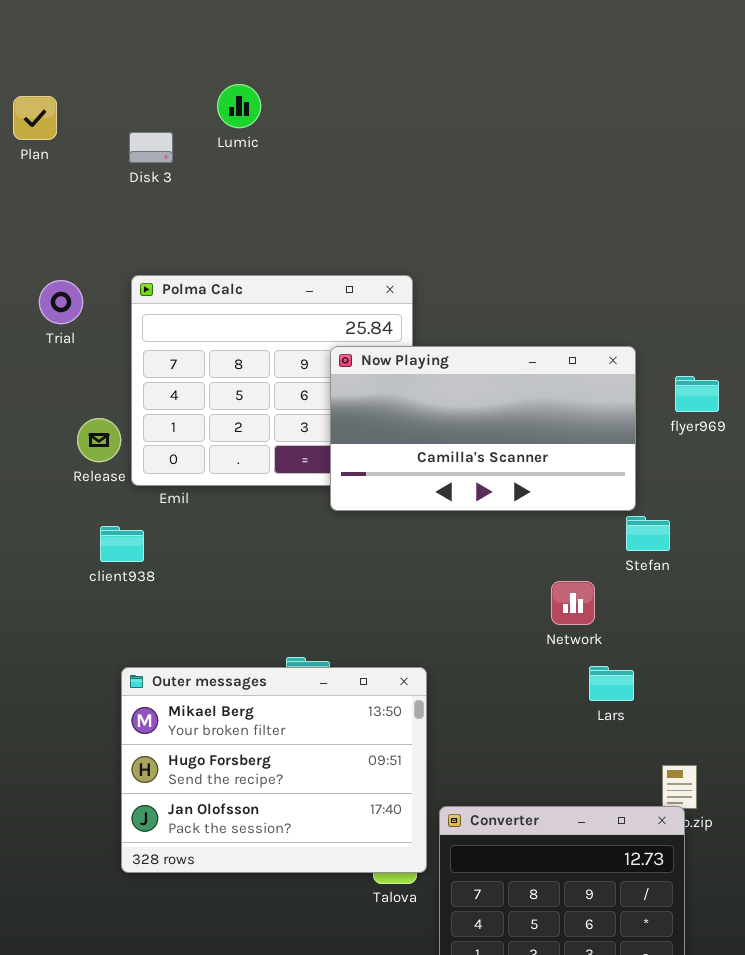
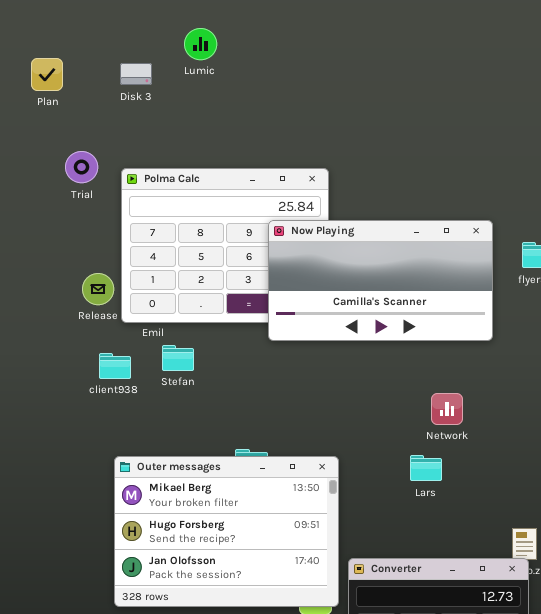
Plan: [13,96,57,140] -> [31,58,63,91], moved
Trial: [39,280,83,324] -> [65,151,98,183], moved
Stefan: [626,516,670,551] -> [162,345,194,371], moved
Lars: [589,666,634,701] -> [410,455,442,481], moved

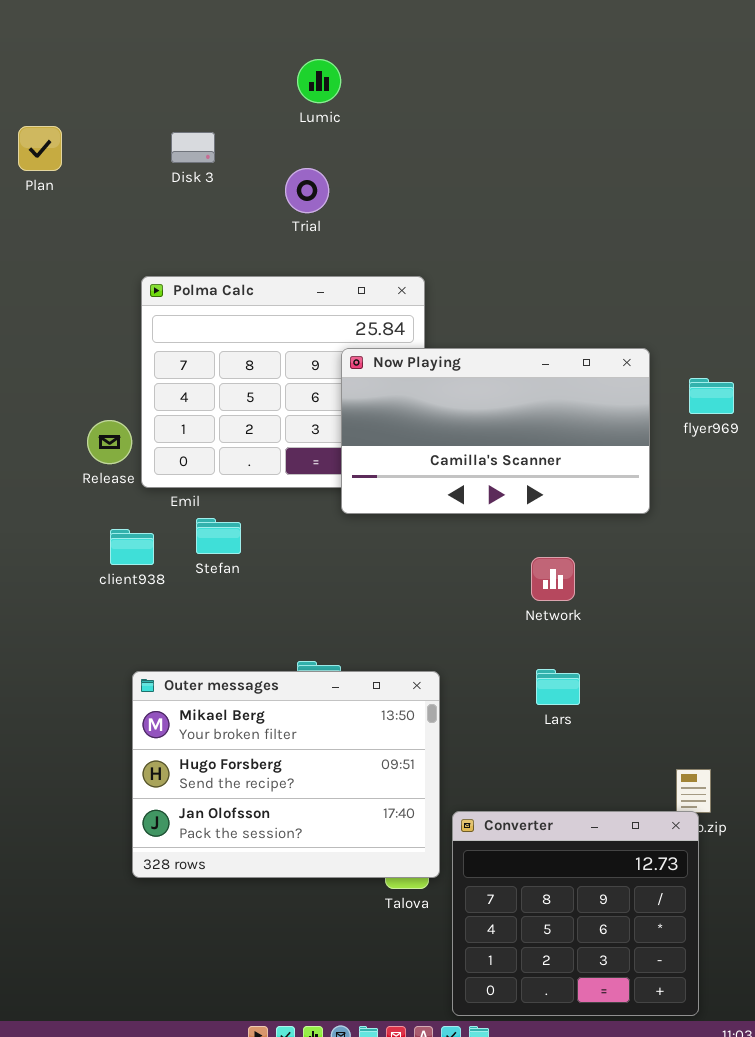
Lumic: [184,28,217,60] -> [297,59,341,103], moved
Disk 3: [120,63,152,85] -> [171,132,215,163], moved
Trial: [65,151,98,183] -> [285,168,329,213], moved
Network: [431,393,463,425] -> [531,557,575,601], moved

